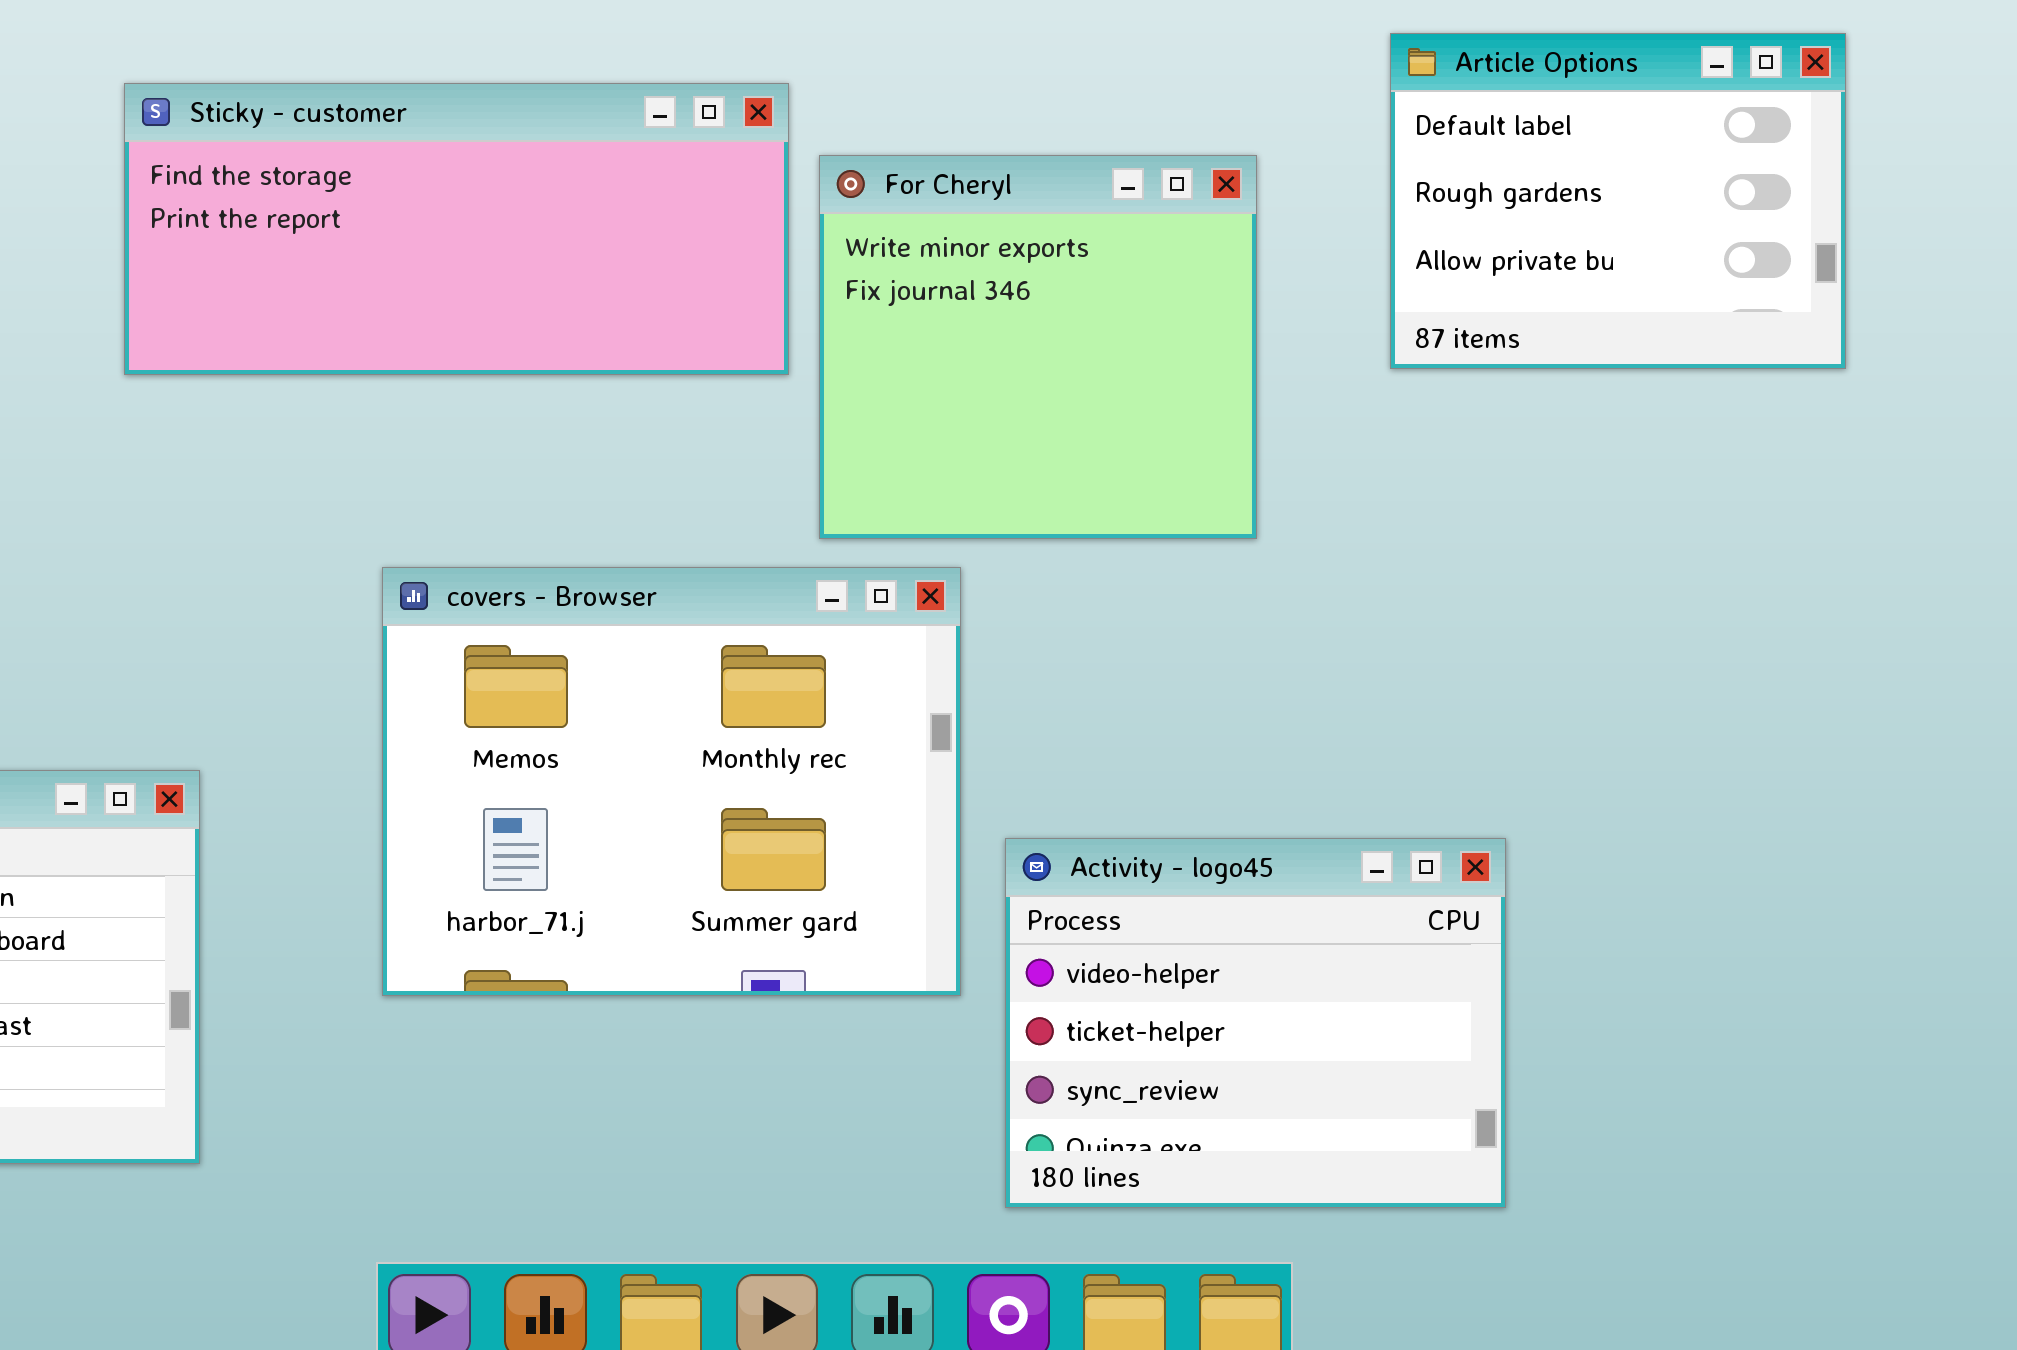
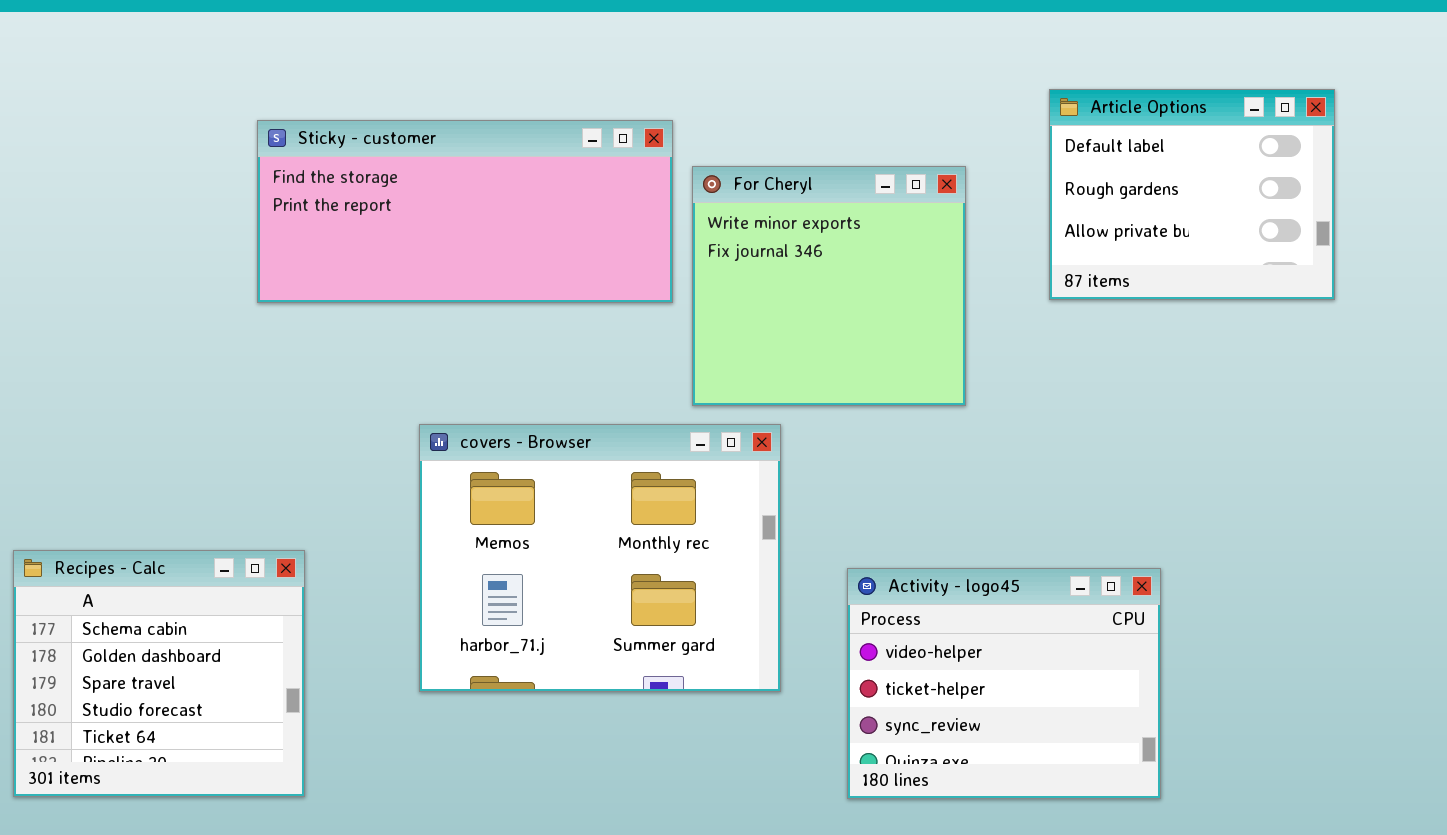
Activity - logo45: [1005,838,1506,1208] -> [847,568,1161,799], moved

